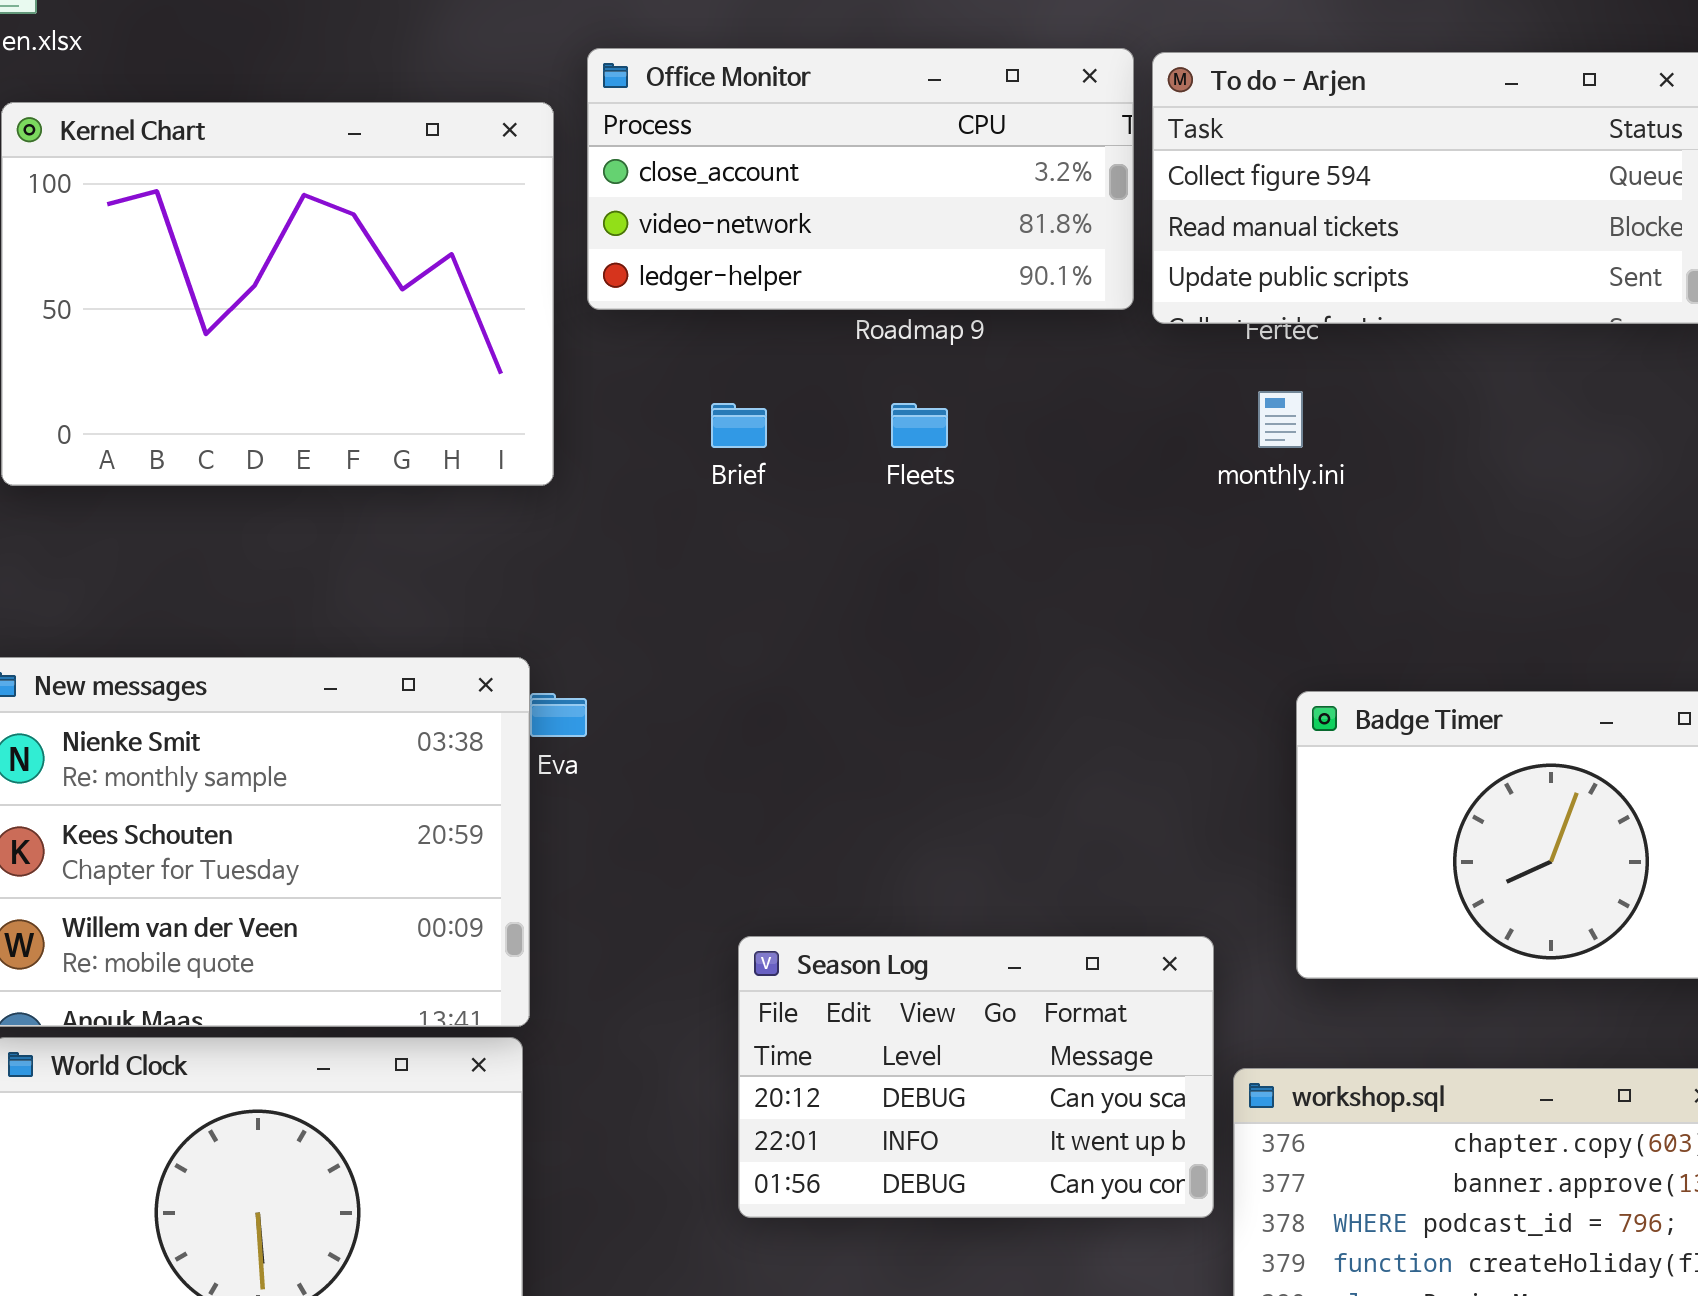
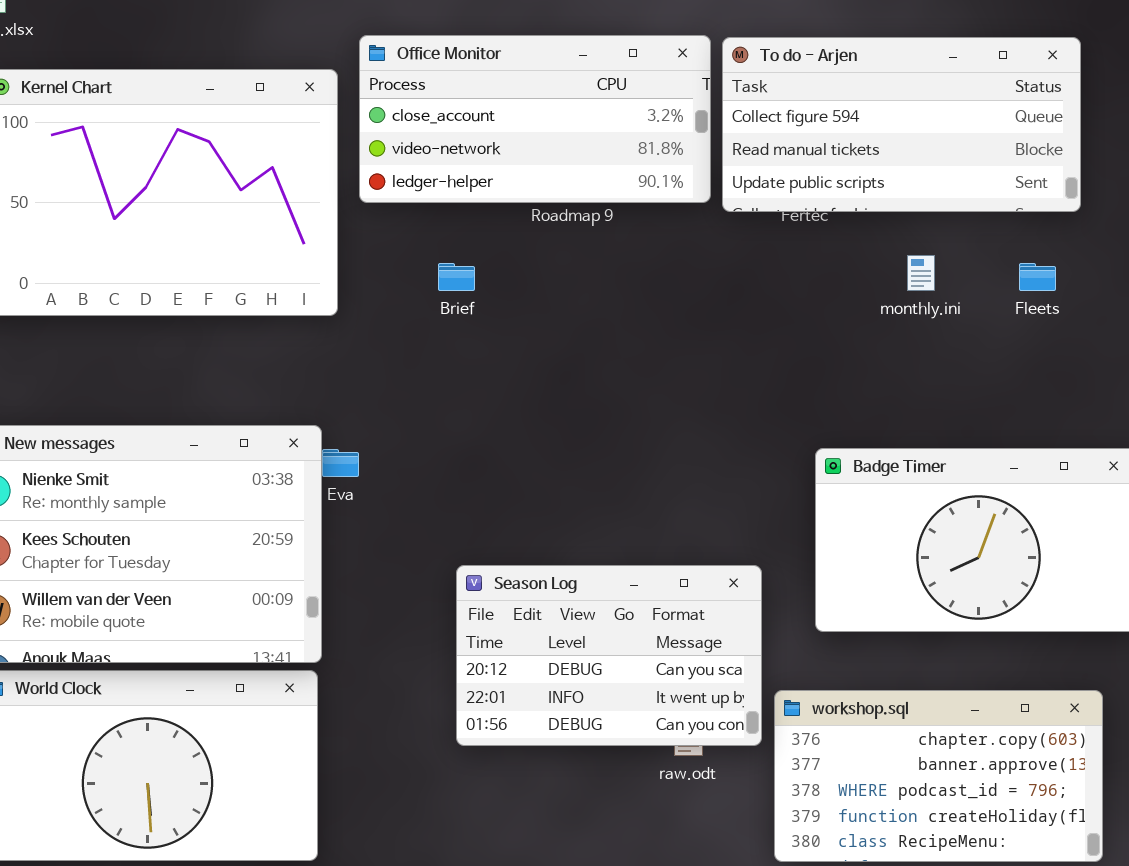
monthly.ini: [1258,391,1303,448] -> [907,255,935,291], moved
Fleets: [891,403,948,448] -> [1019,263,1056,291], moved
Season Log: [738,936,1214,1218] -> [456,565,762,746], moved

